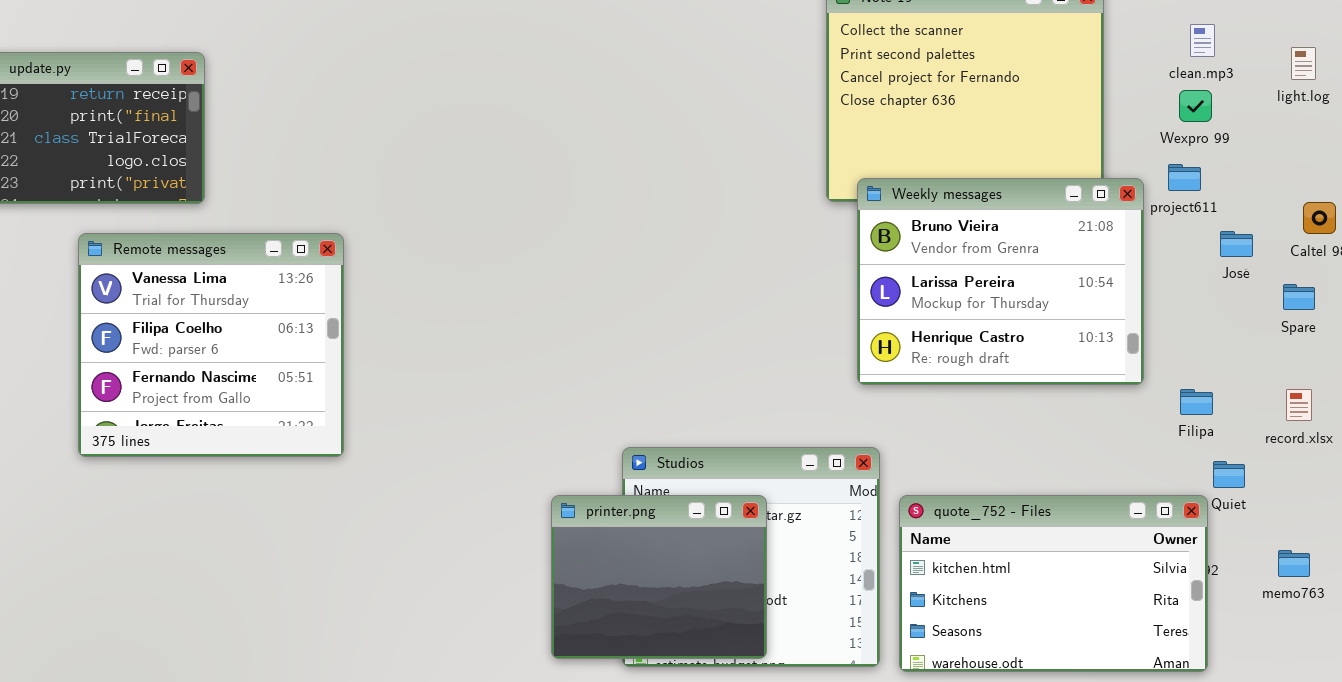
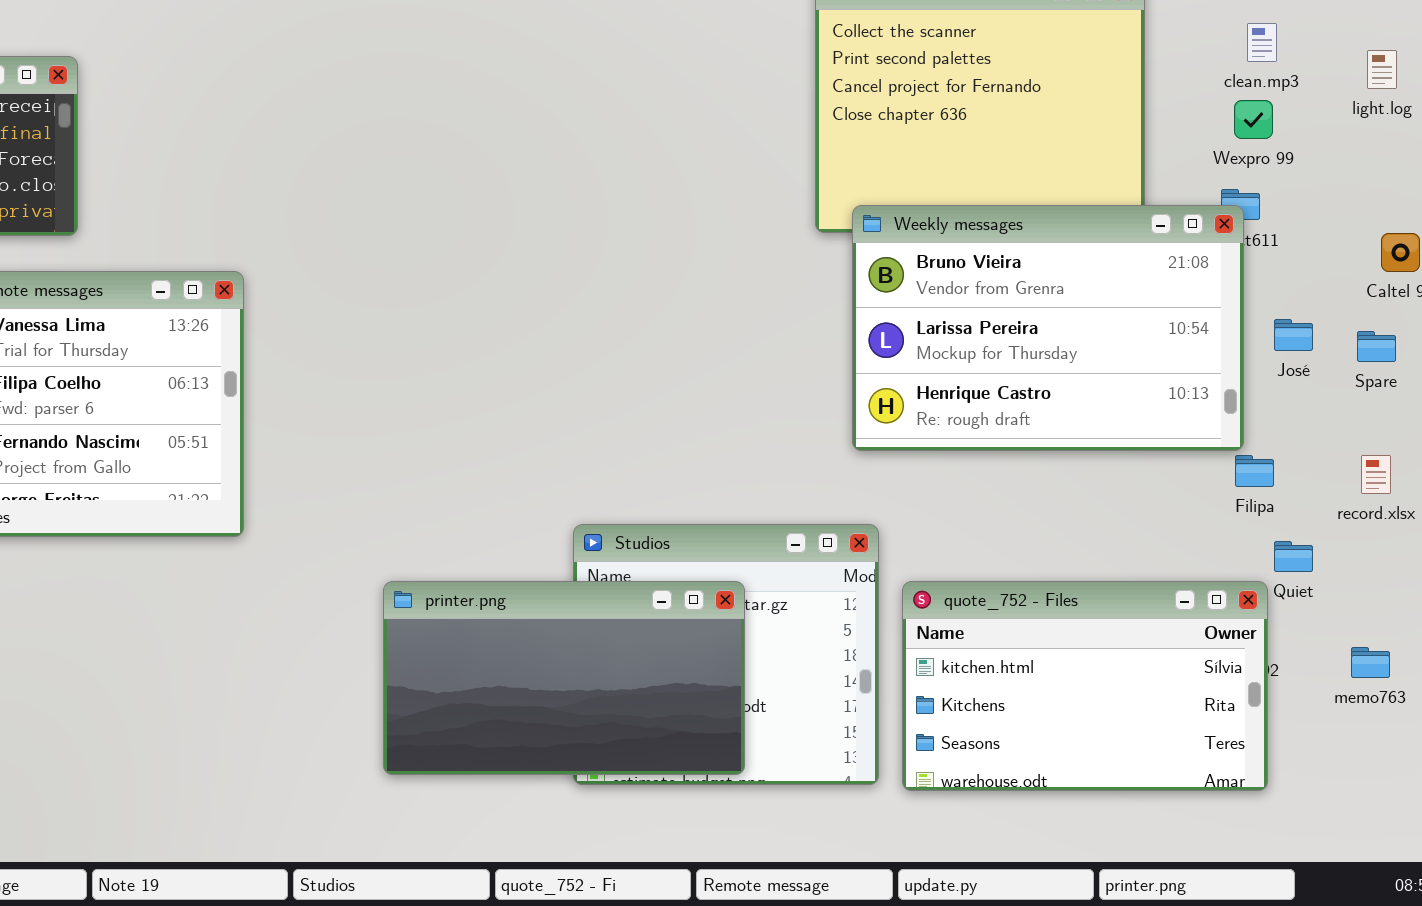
Weekly messages: [857,178,1144,385] -> [852,205,1244,451], resized
José: [1220,231,1253,257] -> [1274,319,1313,351], moved
printer.png: [551,495,767,659] -> [383,581,745,775], resized

